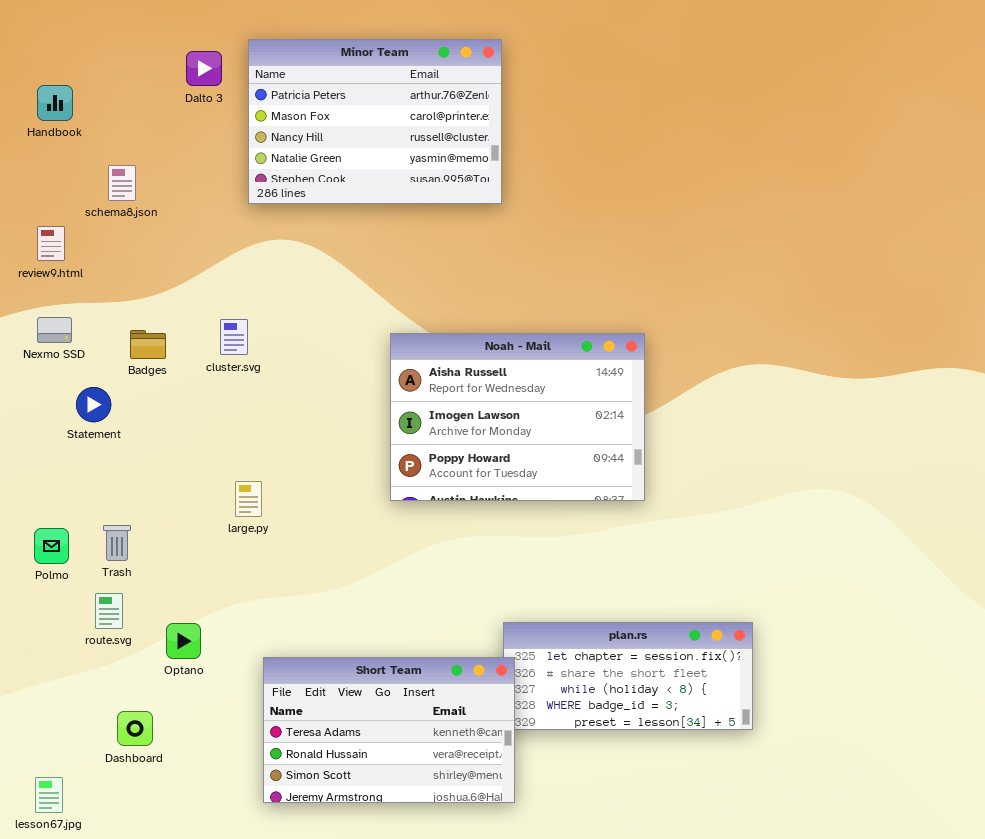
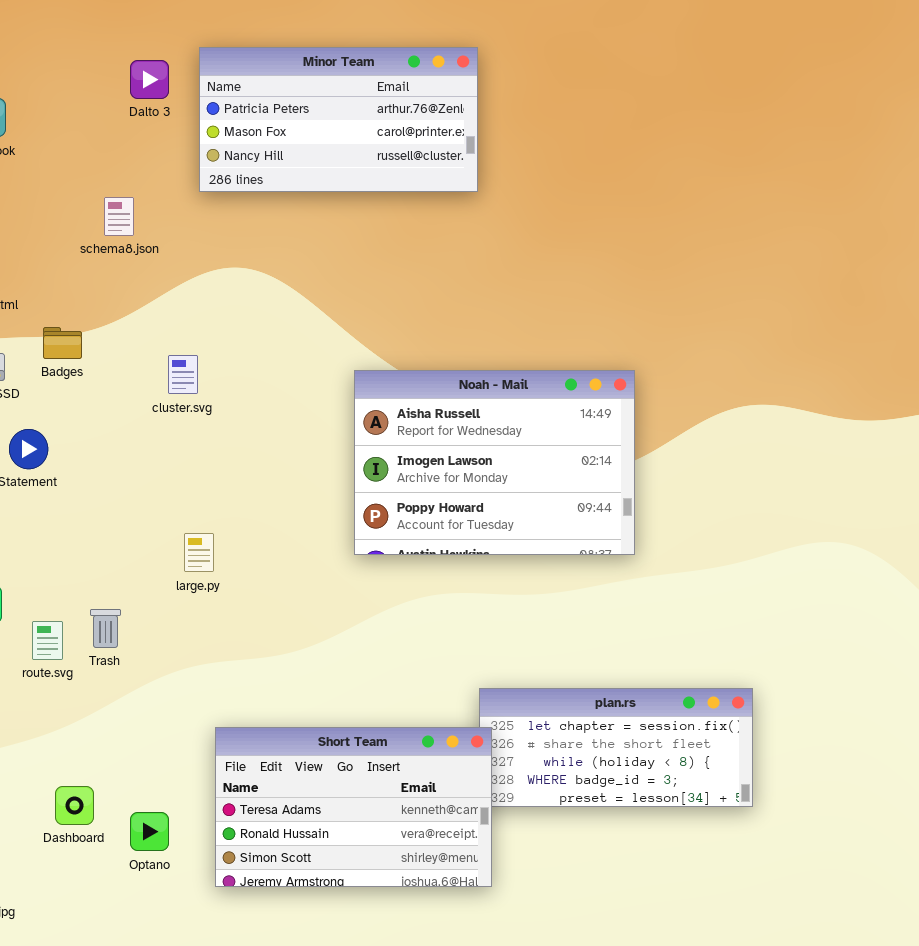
Minor Team: [248,39,502,204] -> [199,47,478,192], resized
schema8.json: [108,165,136,201] -> [104,197,134,236], moved
Badges: [130,330,166,359] -> [43,327,82,359], moved
Trash: [103,525,131,561] -> [90,609,121,648], moved
route.svg: [95,593,123,629] -> [32,621,63,660], moved
Optano: [166,623,201,659] -> [130,812,169,851], moved

